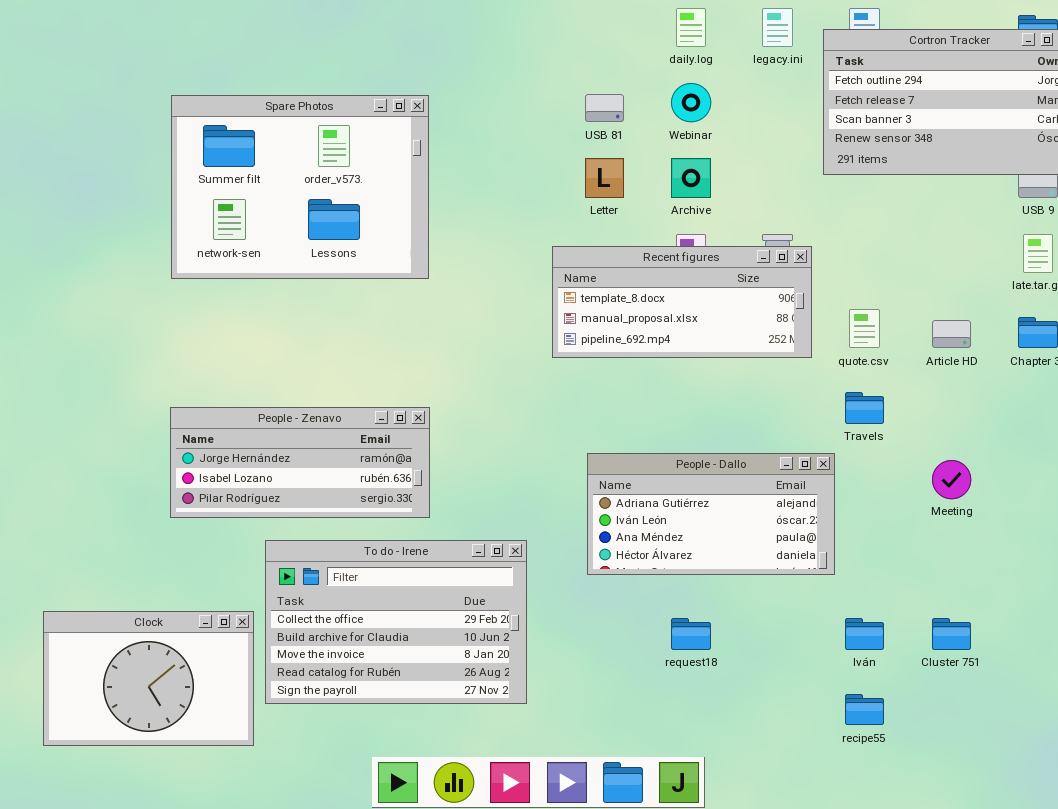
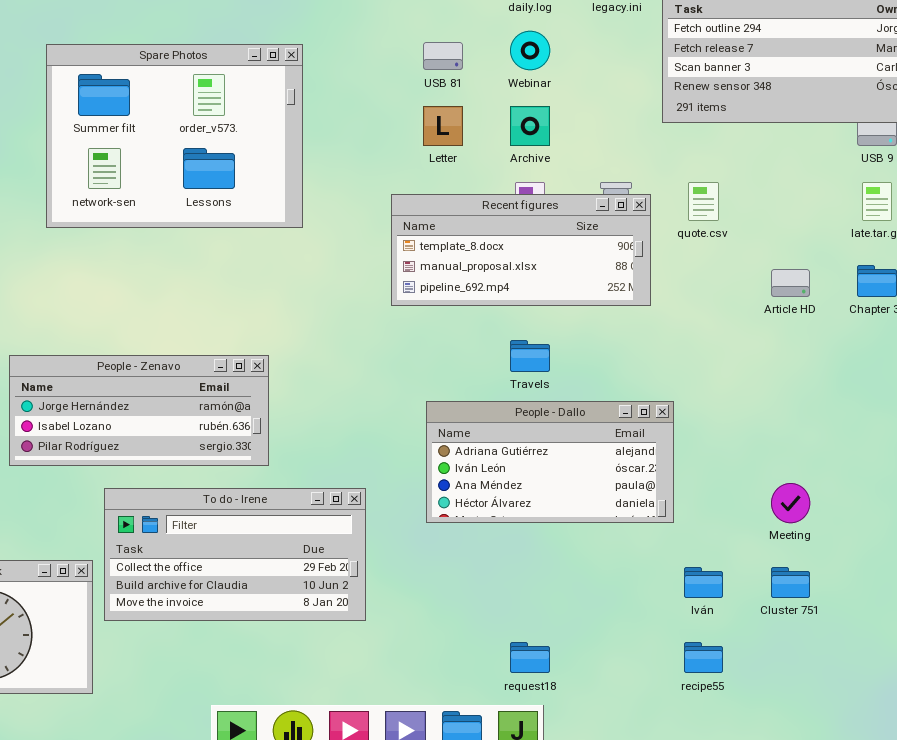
Spare Photos: [171,95,429,279] -> [46,44,303,228], moved
quote.csv: [849,309,880,348] -> [688,182,719,221], moved
Travels: [845,392,884,424] -> [510,340,550,372], moved
Meeting: [932,460,971,499] -> [771,483,810,523], moved
To do - Irene: [265,540,527,704] -> [104,488,366,621], resized
request18: [671,618,711,650] -> [510,642,550,673], moved

